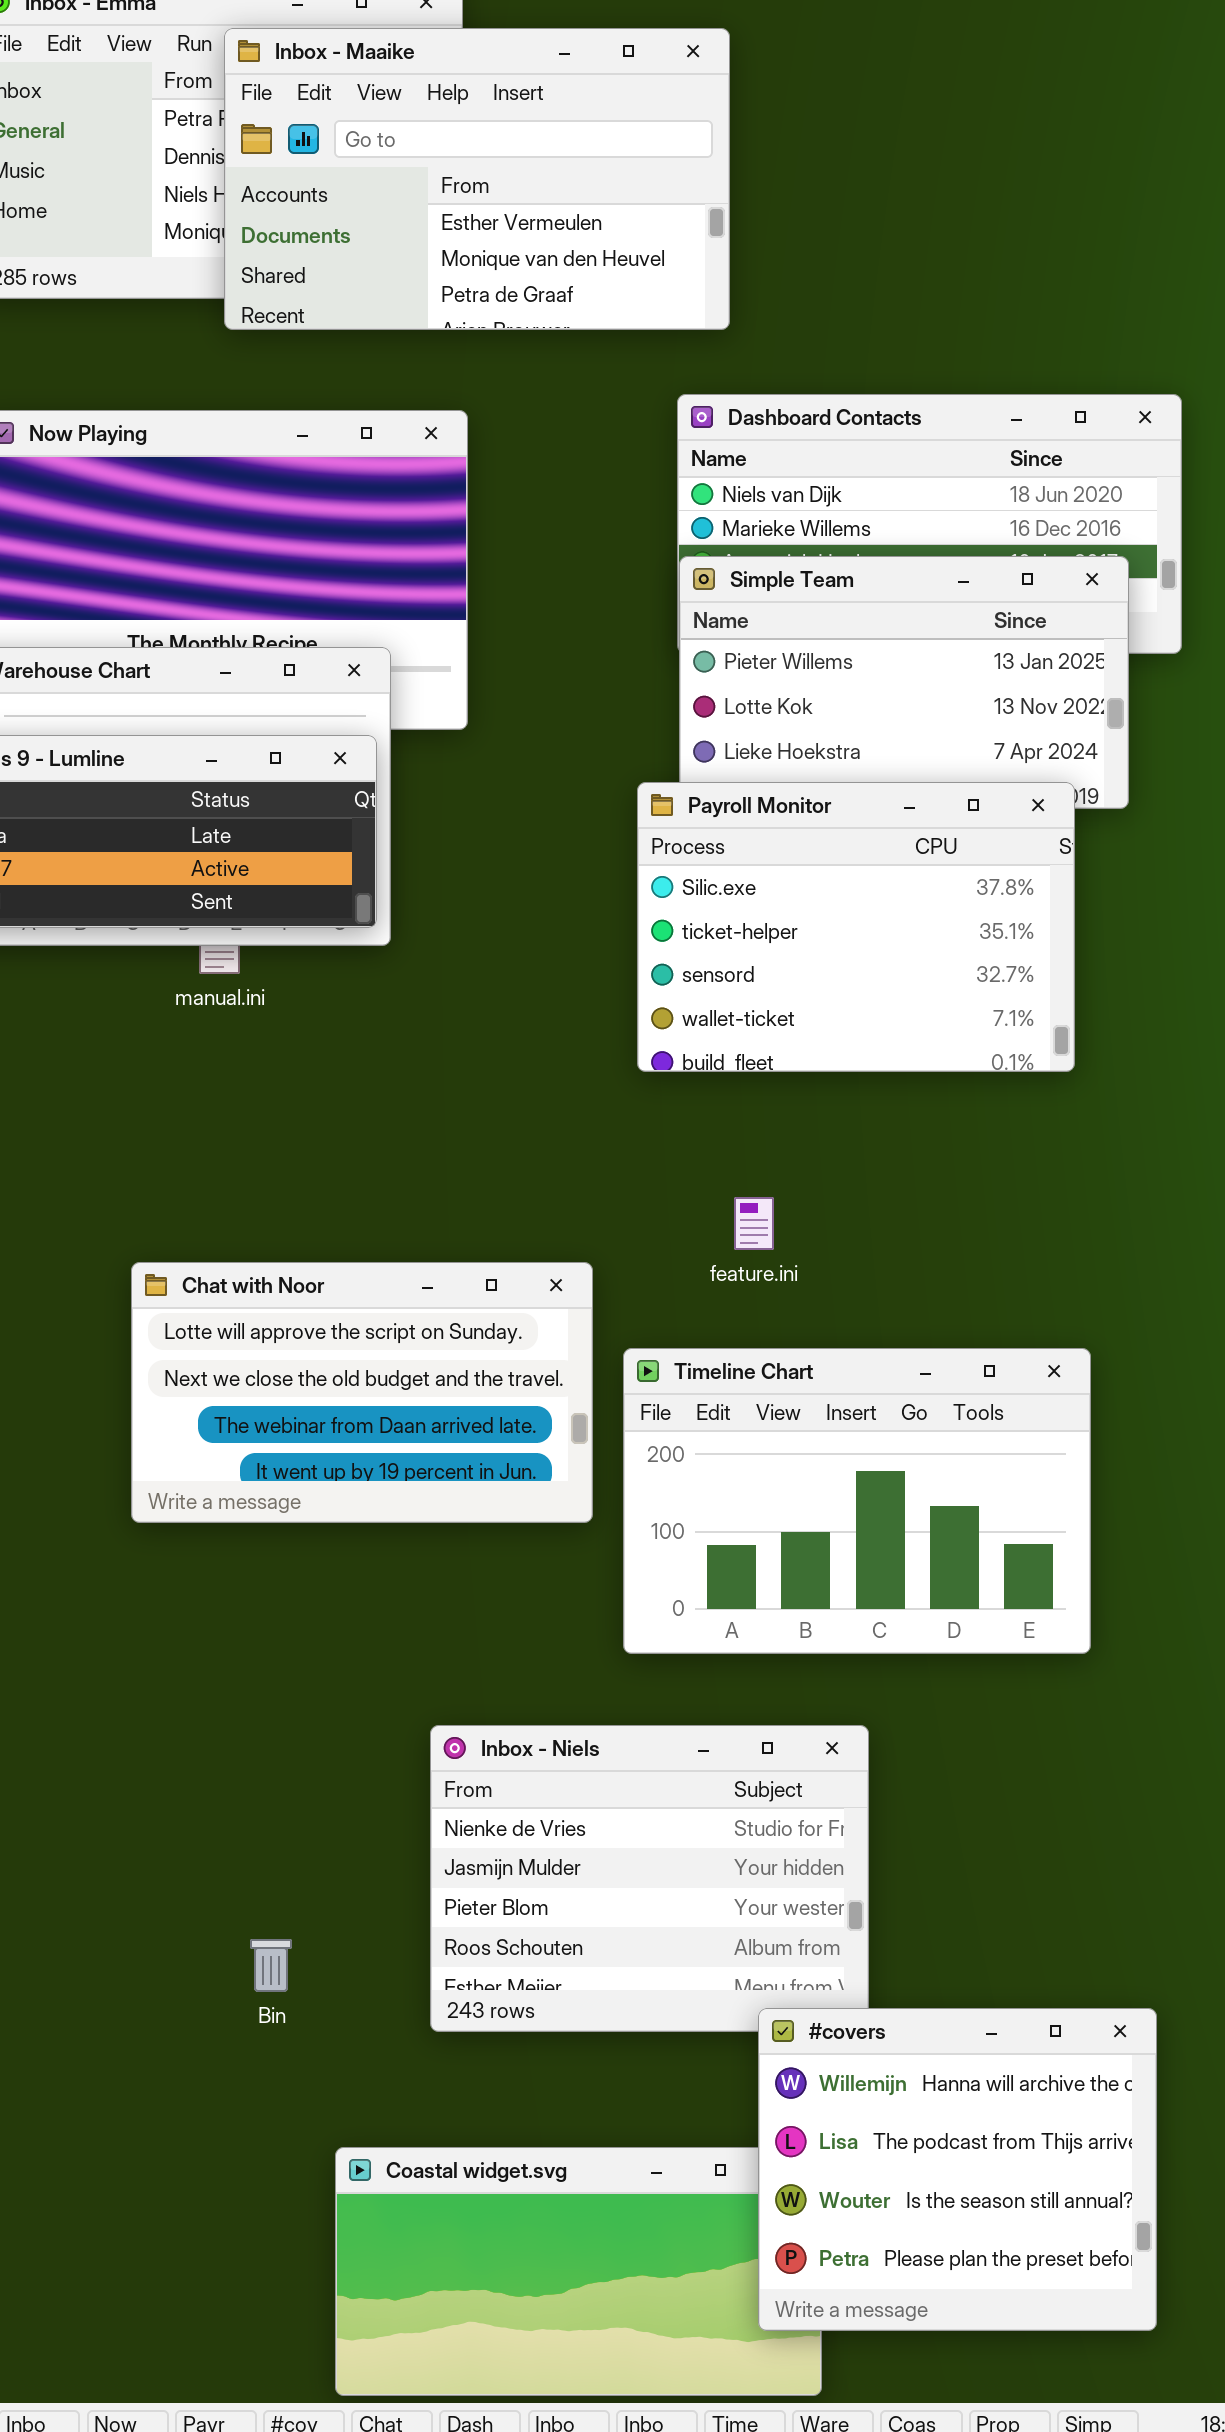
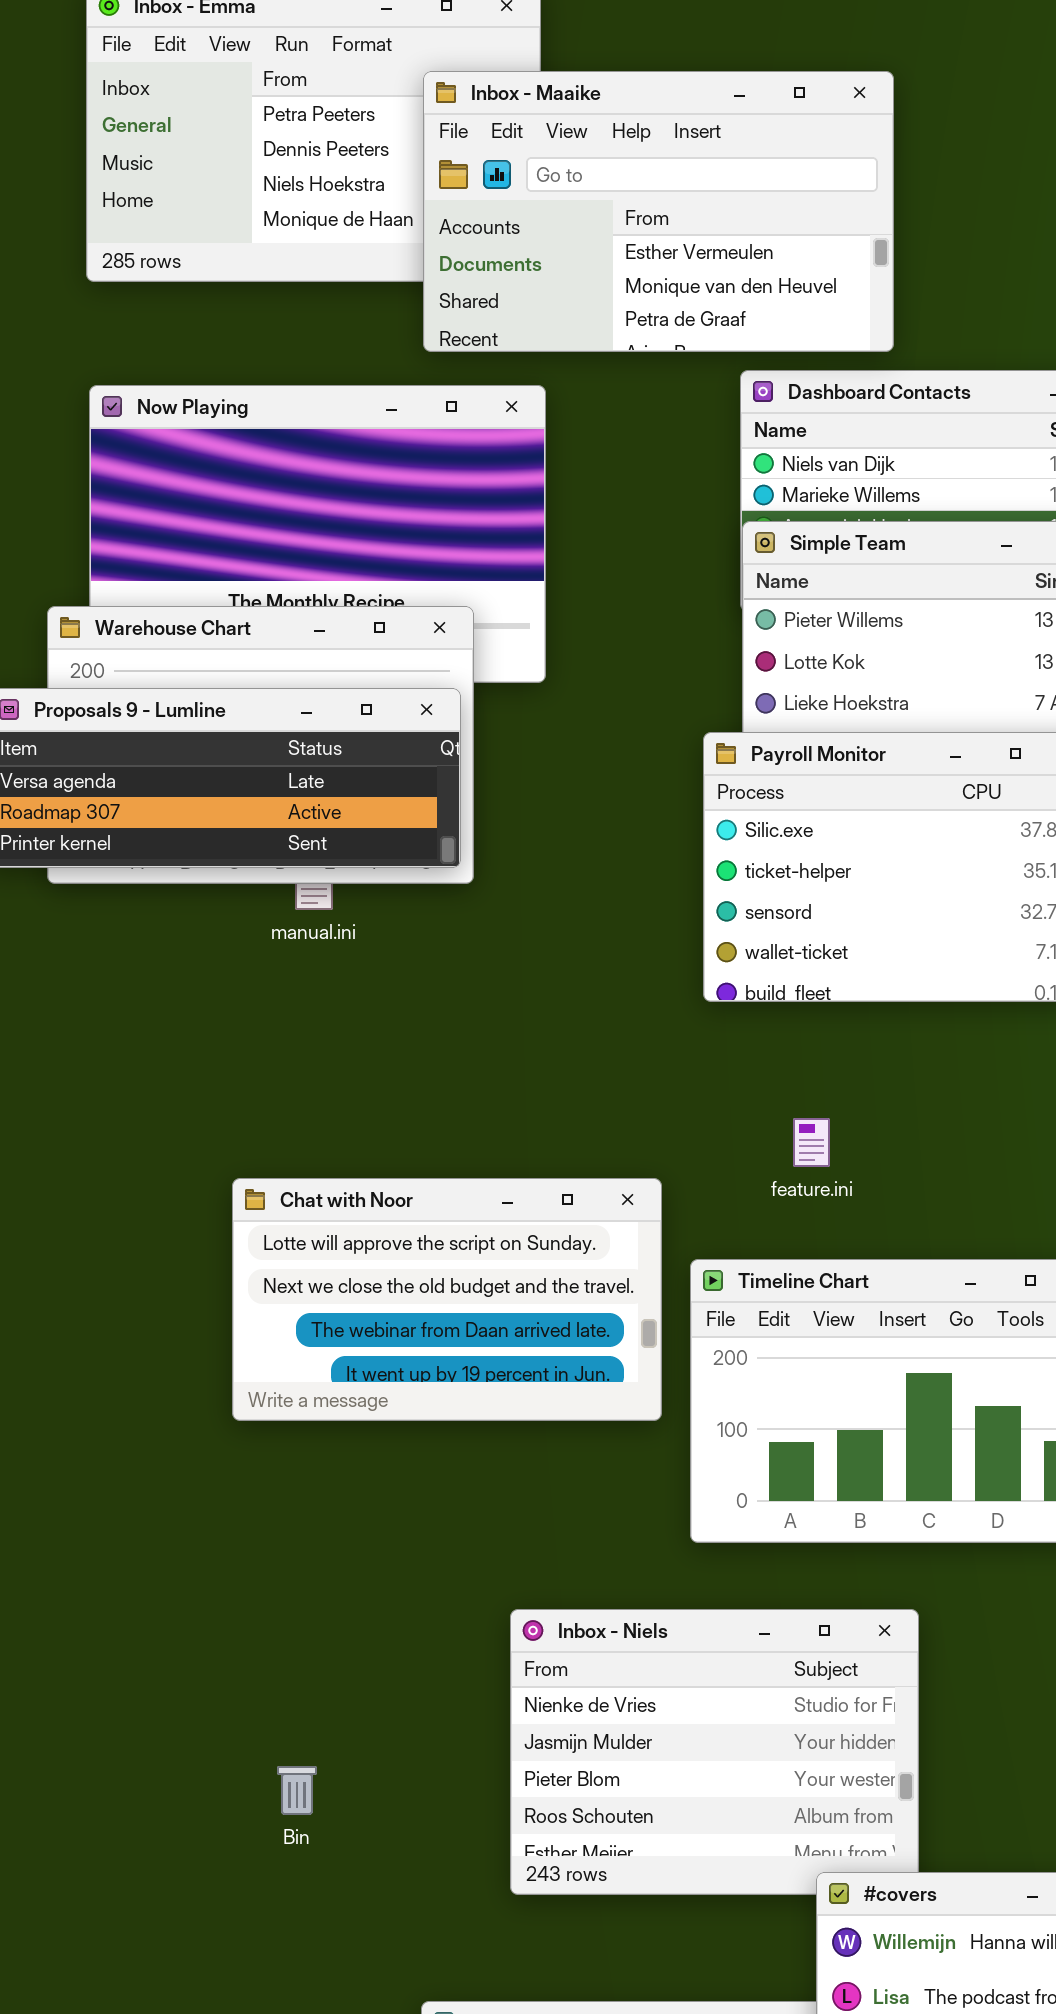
Inbox - Maaike: [224,28,730,330] -> [423,71,894,352], moved
Bin: [250,1939,292,1992] -> [277,1766,317,1815], moved

